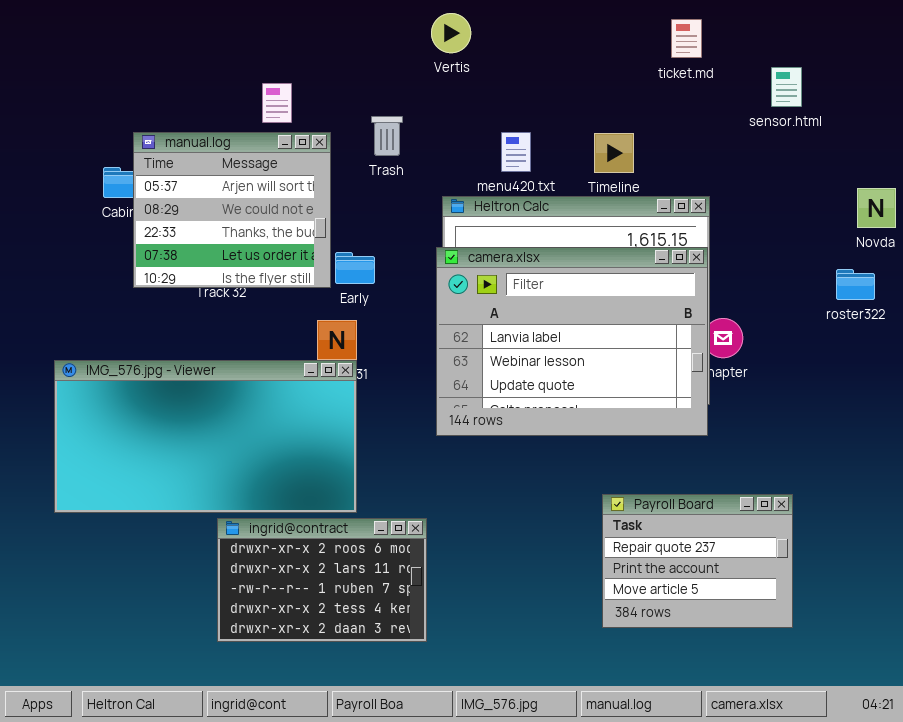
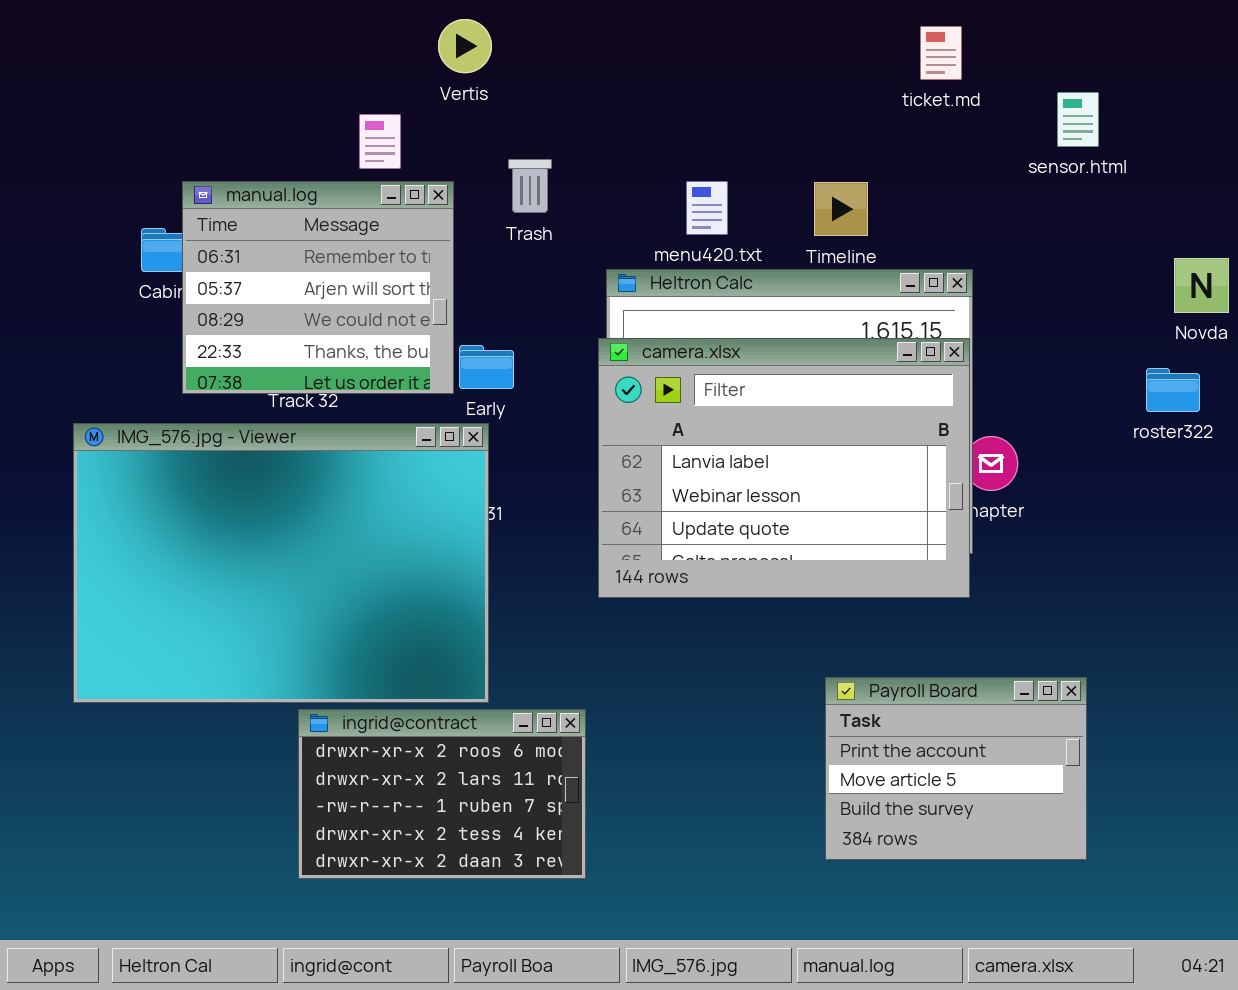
Vertis: [431,13,471,53] -> [438,19,492,73], moved
manual.log: [133,132,331,288] -> [182,181,454,394], scrolled up 1 row
IMG_576.jpg - Viewer: [54,360,357,513] -> [73,423,489,703], resized
Payroll Board: [602,494,793,628] -> [825,677,1087,860], scrolled down 1 row

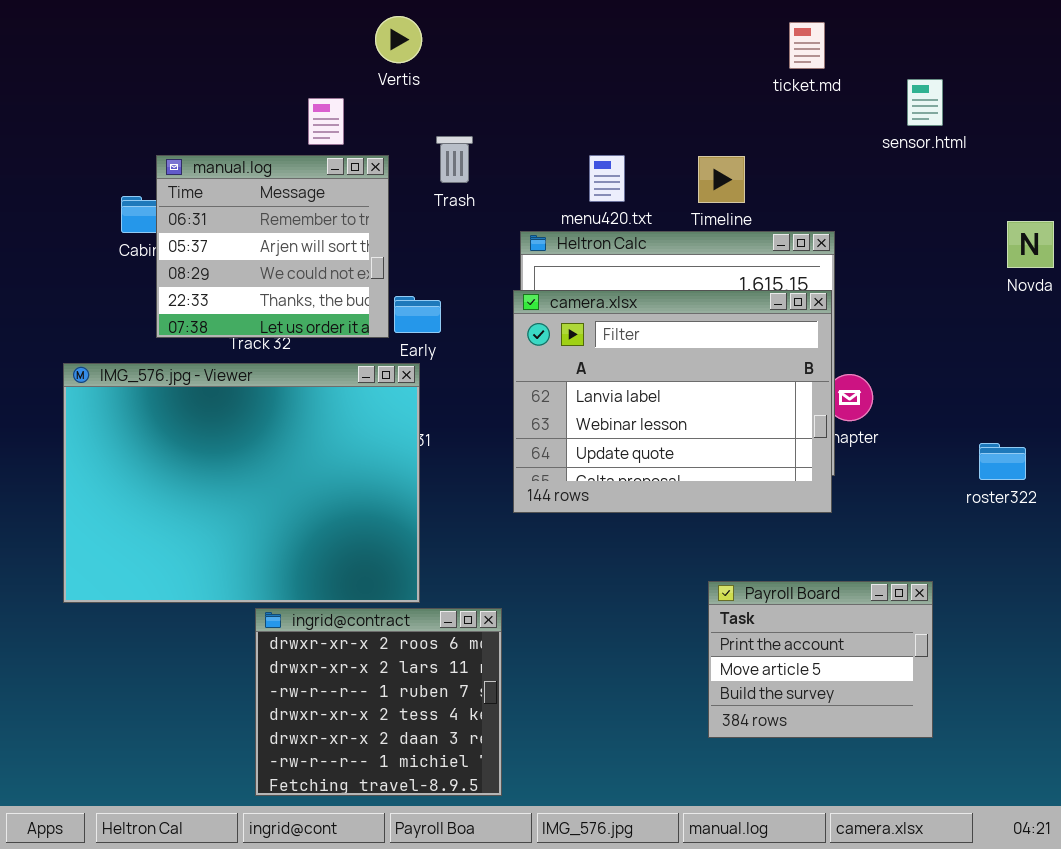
roster322: [1146,368,1200,412] -> [979,443,1026,480], moved
ingrid@contract: [298,709,586,879] -> [255,608,502,796], resized

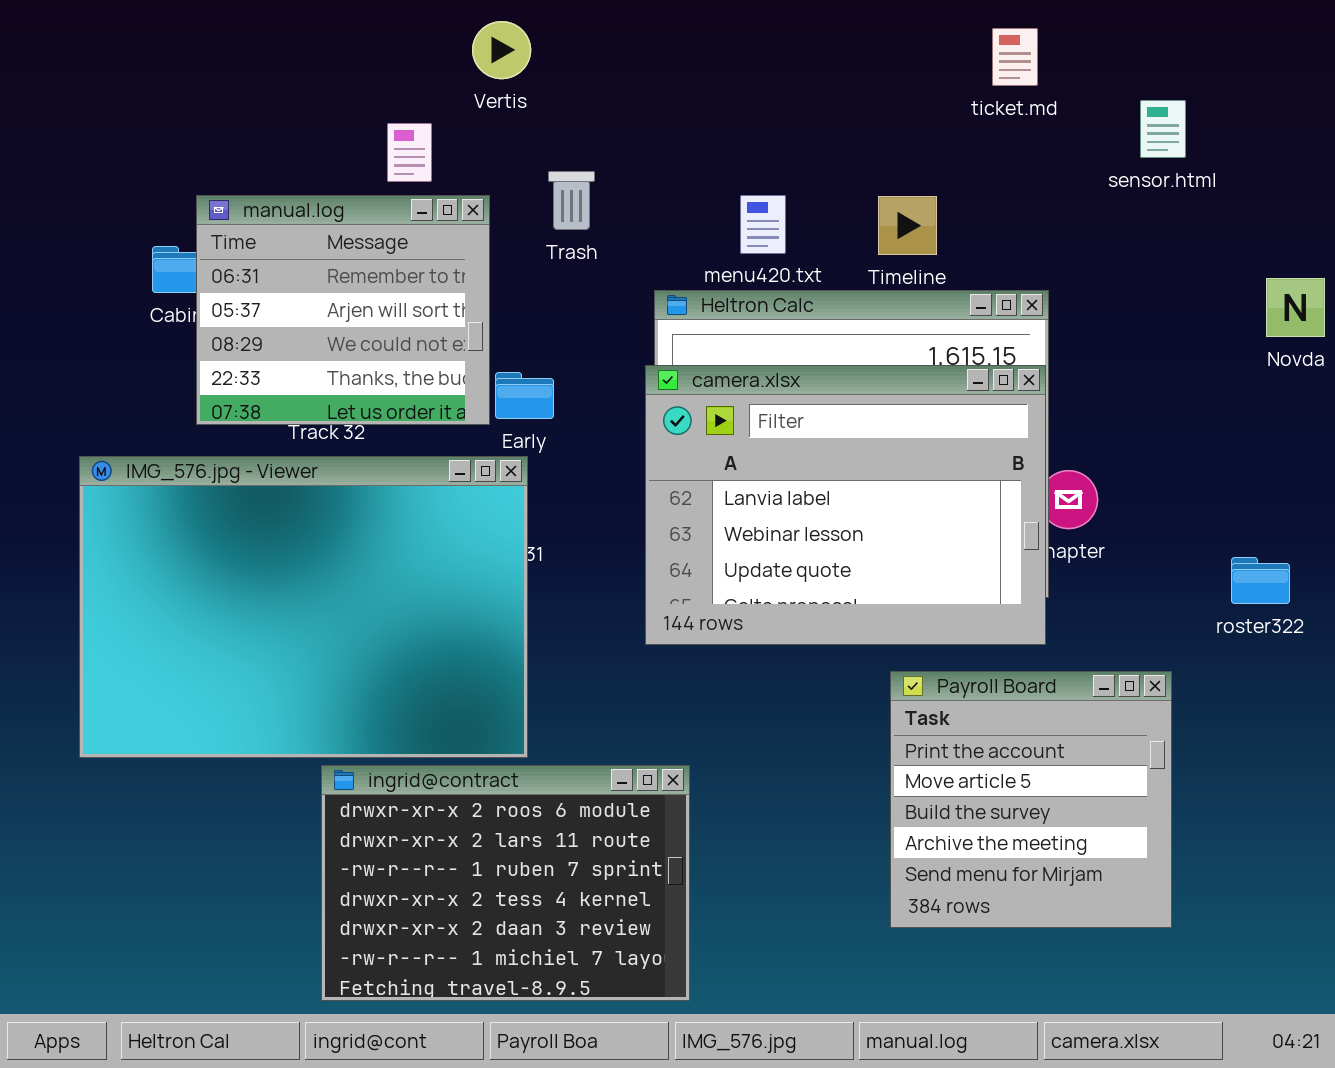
Payroll Board: [708,581,933,738] -> [890,671,1172,928], resized
ingrid@contract: [255,608,502,796] -> [321,765,690,1001], resized

